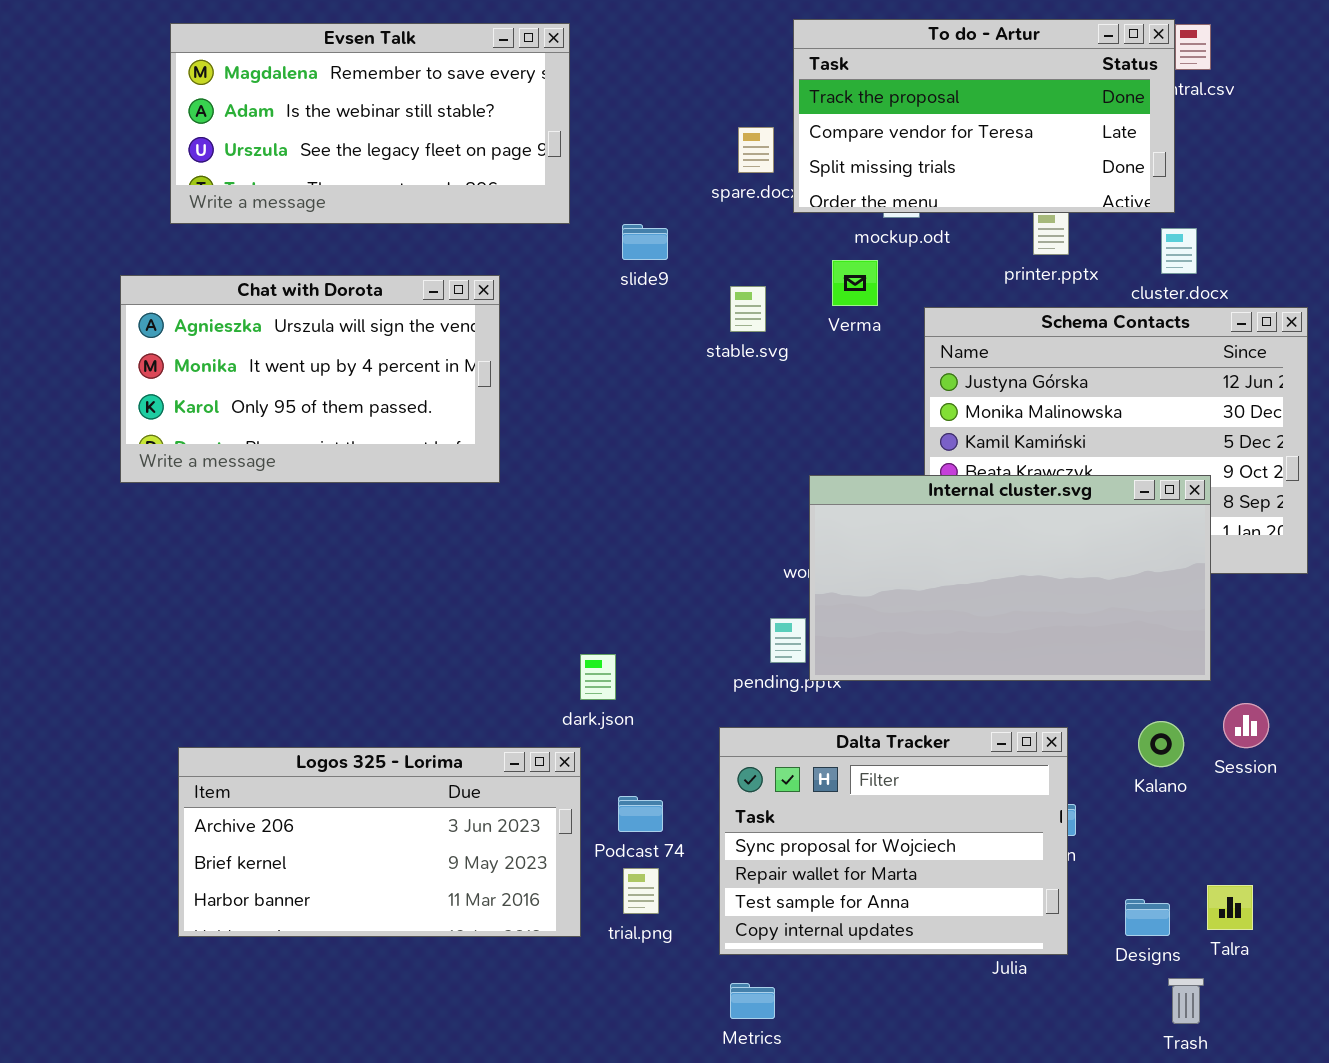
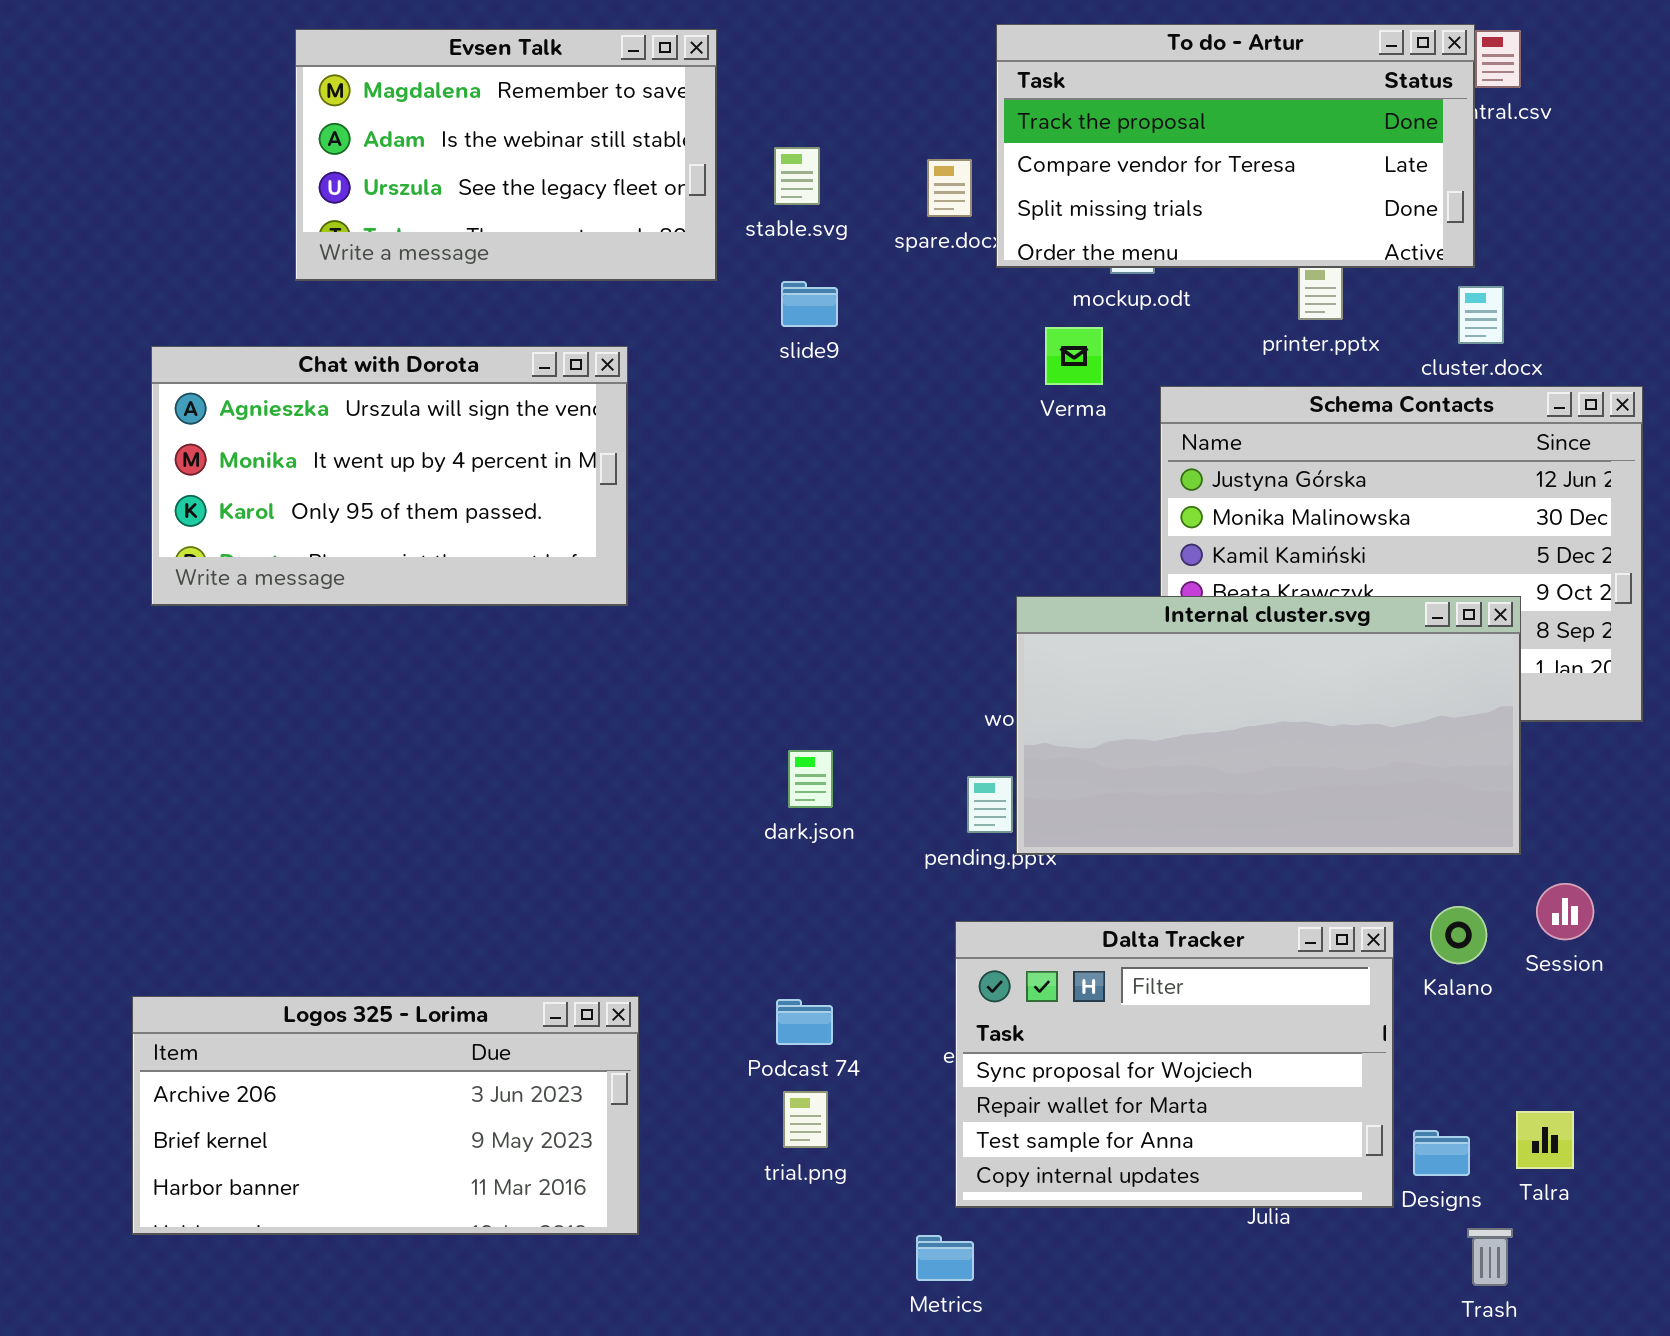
Evsen Talk: [170,23,570,224] -> [295,29,717,281], resized
stable.svg: [730,286,766,332] -> [774,147,820,205], moved
dark.json: [580,654,616,700] -> [788,750,833,808], moved
Dalta Tracker: [719,727,1068,955] -> [955,921,1394,1208], moved
Logos 325 - Lorima: [178,747,581,937] -> [132,996,639,1235], moved

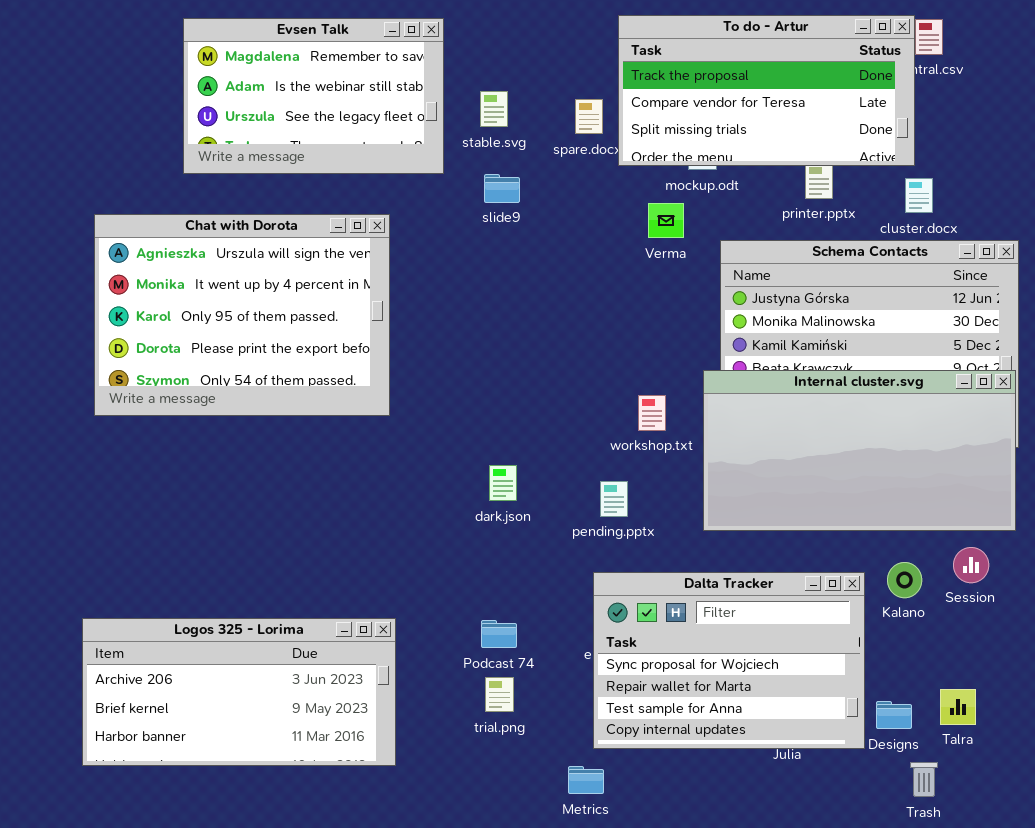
Chat with Dorota: [151,346,628,606] -> [94,214,390,416], resized
Internal cluster.svg: [1016,596,1521,855] -> [703,370,1016,531], moved

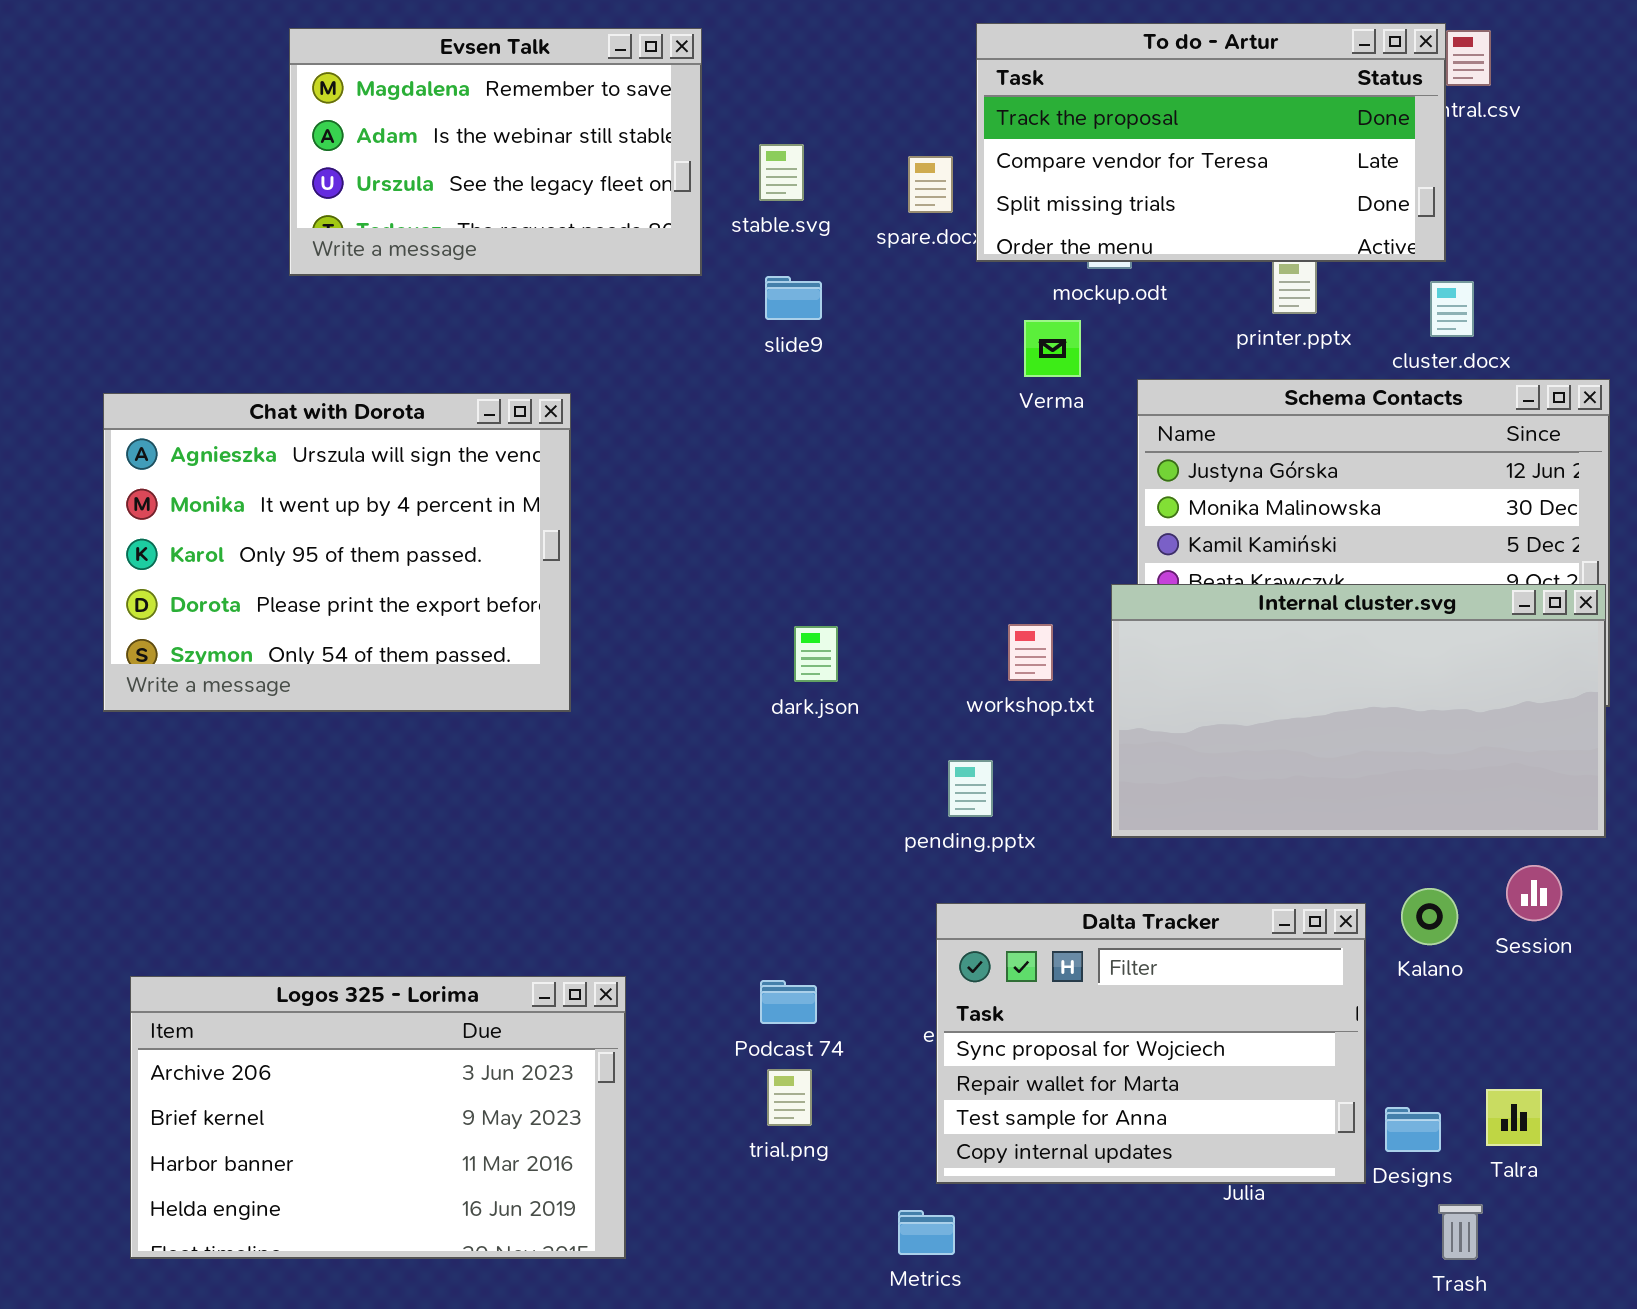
Chat with Dorota: [94,214,390,416] -> [103,393,571,712], moved
dark.json: [489,465,517,501] -> [794,626,838,682], moved
Logos 325 - Lorima: [82,618,396,766] -> [130,976,626,1259], resized

